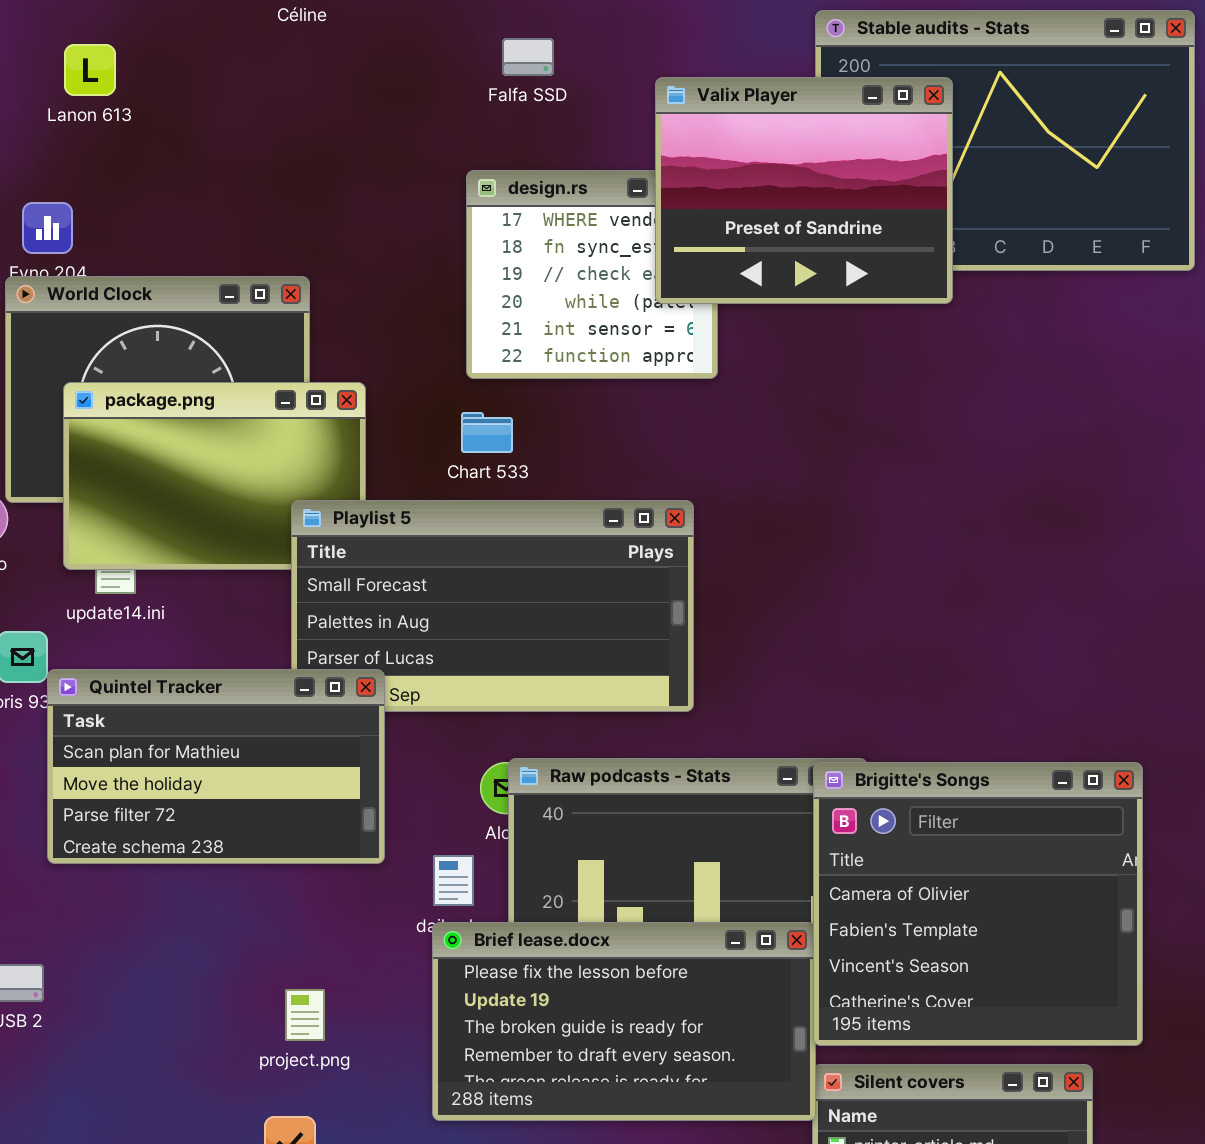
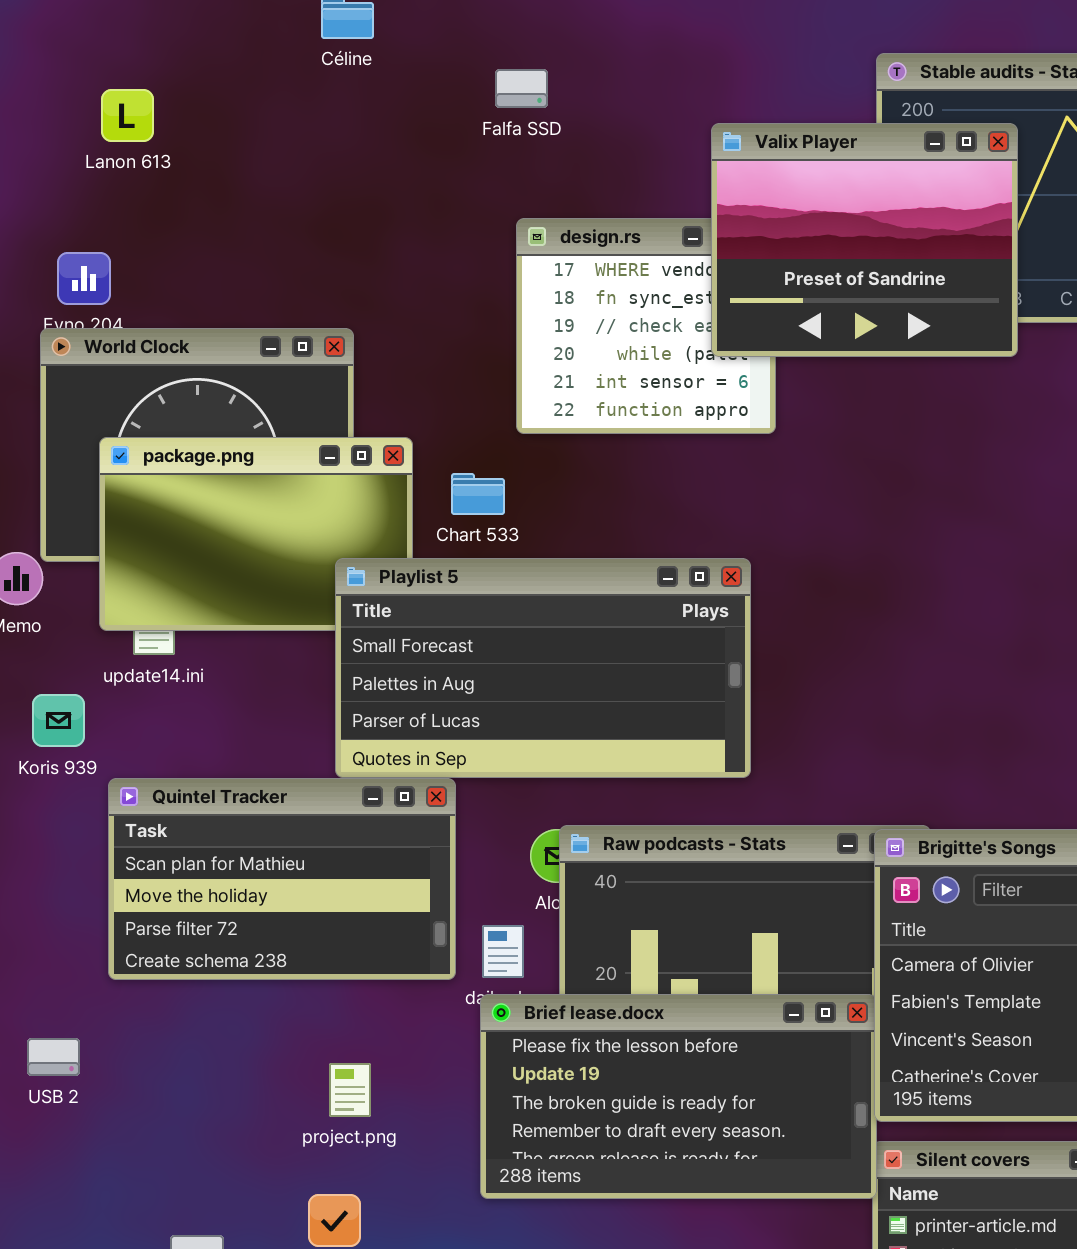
Falfa SSD: [502,38,554,76] -> [495,69,548,108], moved
Chart 533: [461,412,513,453] -> [451,473,505,515], moved
Quintel Tracker: [47,669,385,864] -> [108,778,456,980], moved

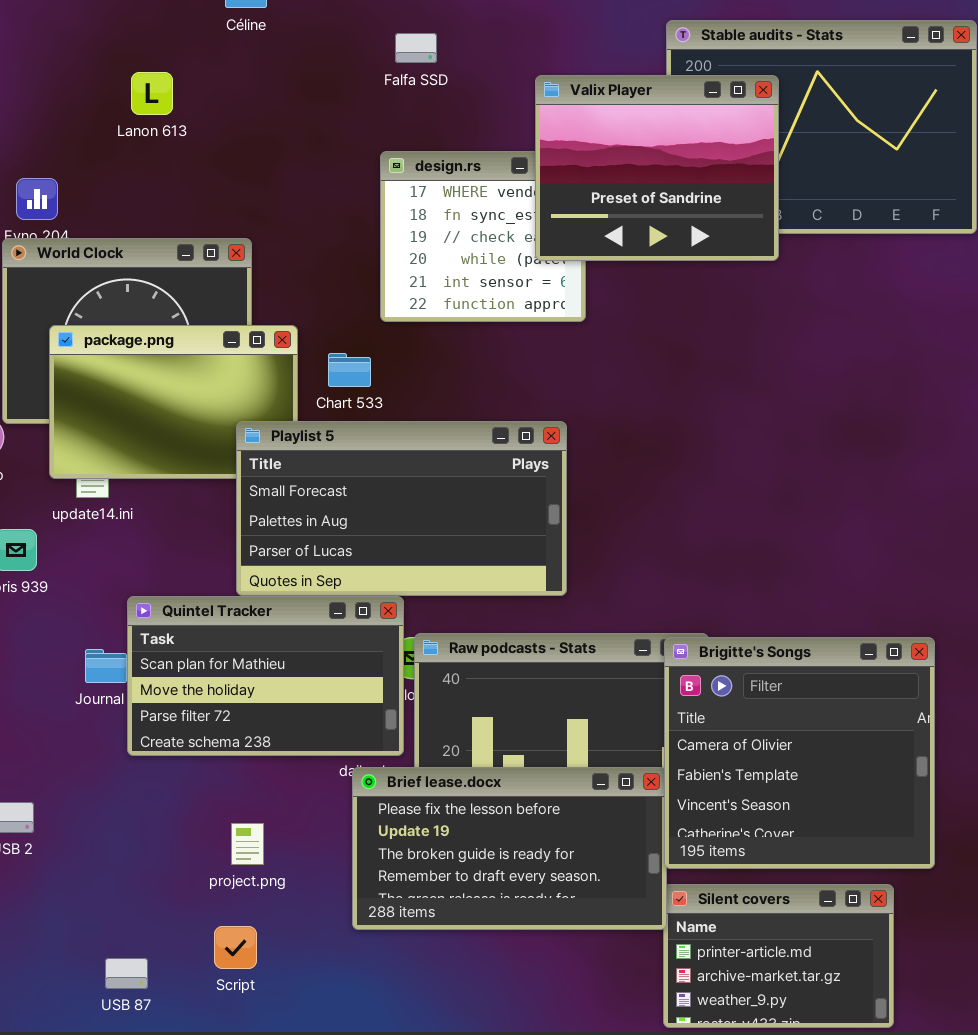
Falfa SSD: [495,69,548,108] -> [395,33,437,63], moved
Lanon 613: [101,89,154,142] -> [131,72,173,115], moved
Quintel Tracker: [108,778,456,980] -> [127,596,404,756], moved

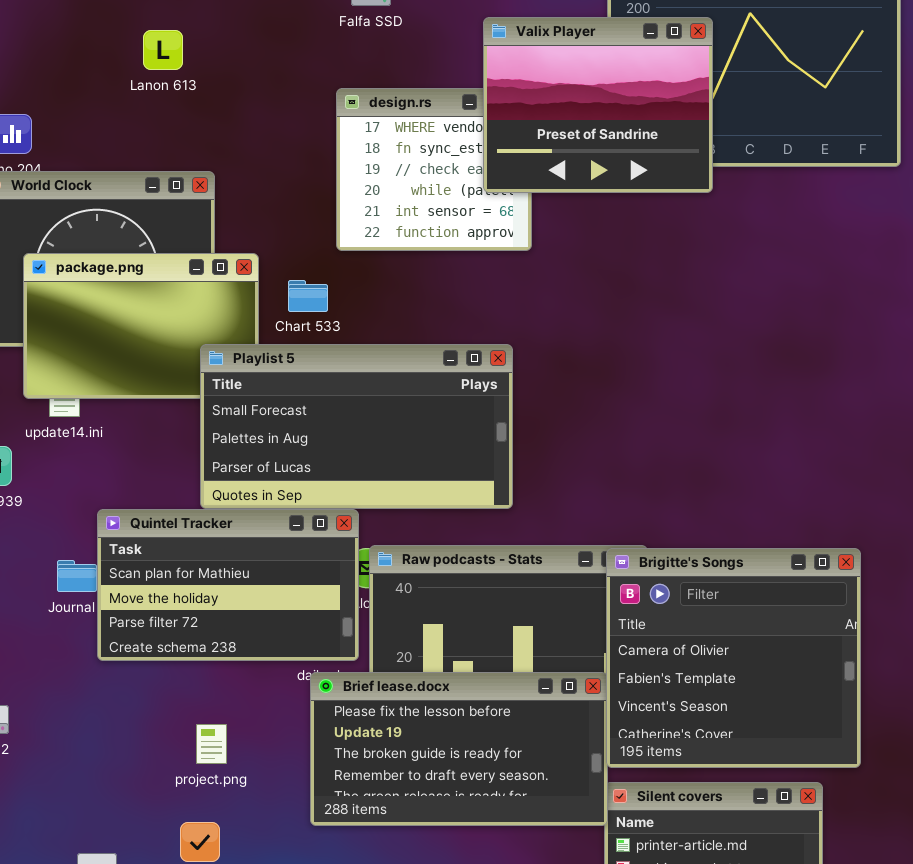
Lanon 613: [131,72,173,115] -> [143,30,183,70], moved

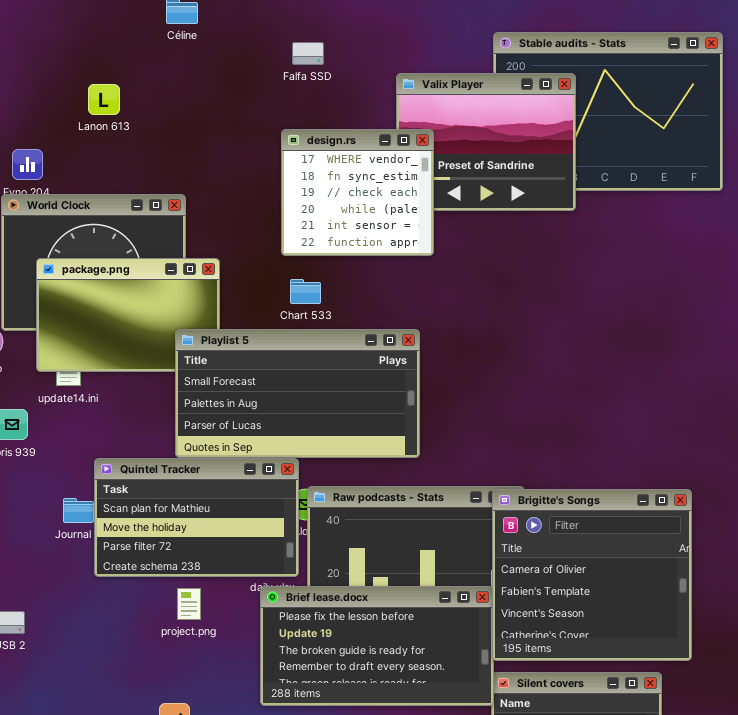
Lanon 613: [143,30,183,70] -> [88,84,120,115], moved
design.rs: [336,88,532,251] -> [281,129,434,256], raised
Chart 533: [288,280,328,312] -> [290,279,321,304], moved
project.png: [196,724,227,764] -> [177,588,201,620], moved

